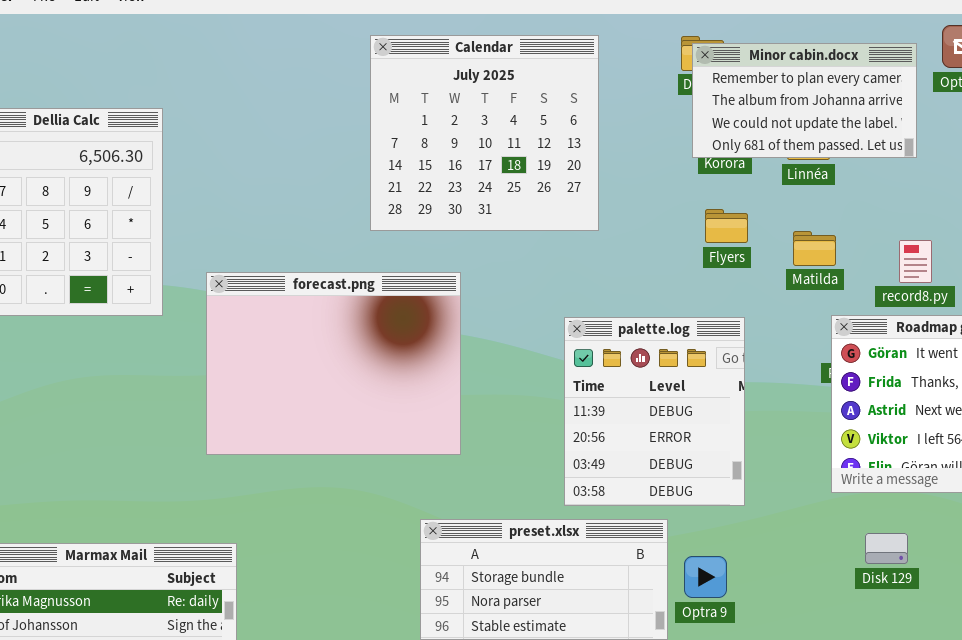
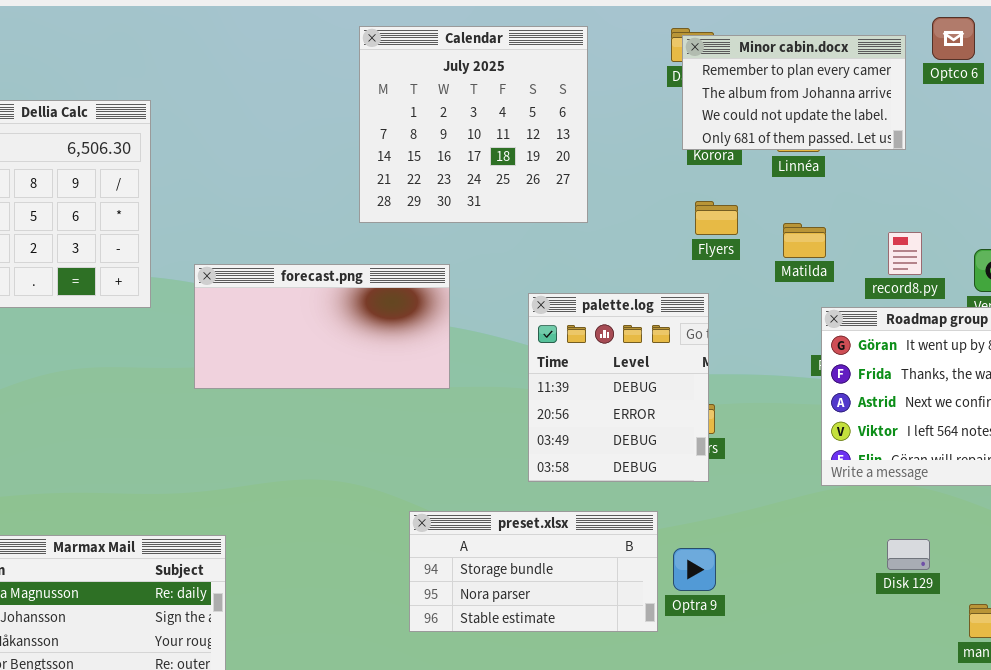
forecast.png: [206,272,461,455] -> [194,264,450,389], resized
palette.log: [564,317,745,506] -> [528,293,709,482], moved
Disk 129: [865,533,908,564] -> [887,539,930,570], moved

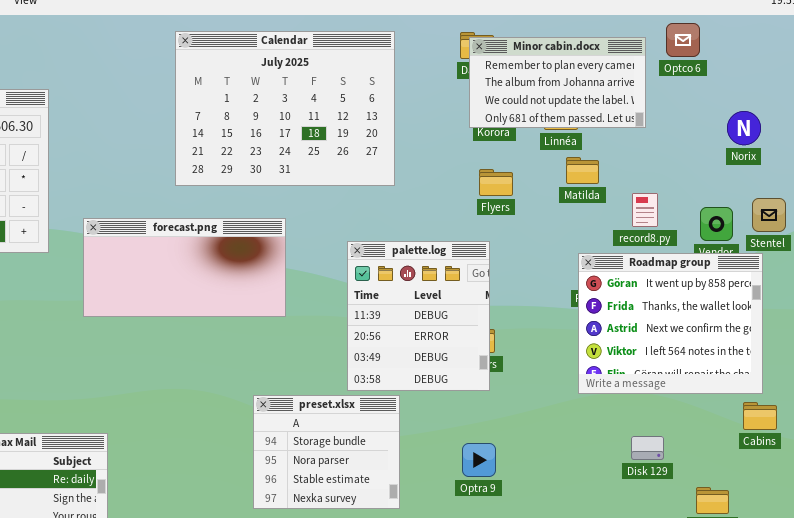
Calendar: [359,26,588,223] -> [175,31,395,186], resized
Matilda: [783,223,826,258] -> [566,157,599,184], moved
preset.xlsx: [409,511,658,632] -> [253,395,400,509], resized

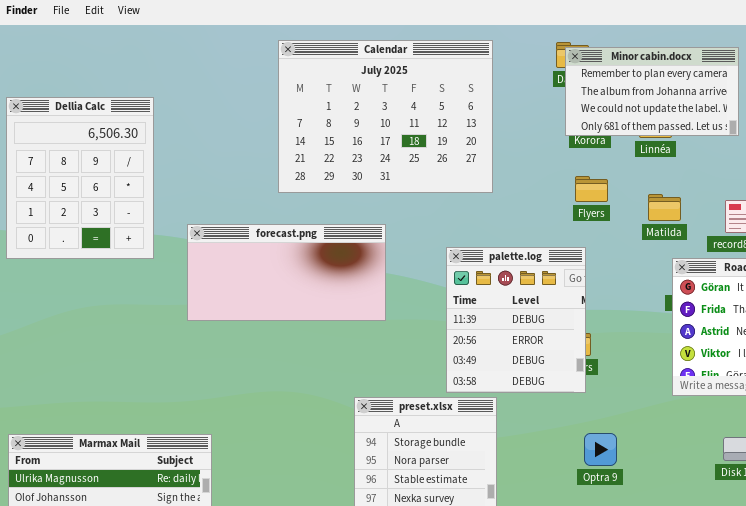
Matilda: [566,157,599,184] -> [648,194,681,221], moved
Optra 9: [462,443,496,477] -> [584,433,617,466], moved

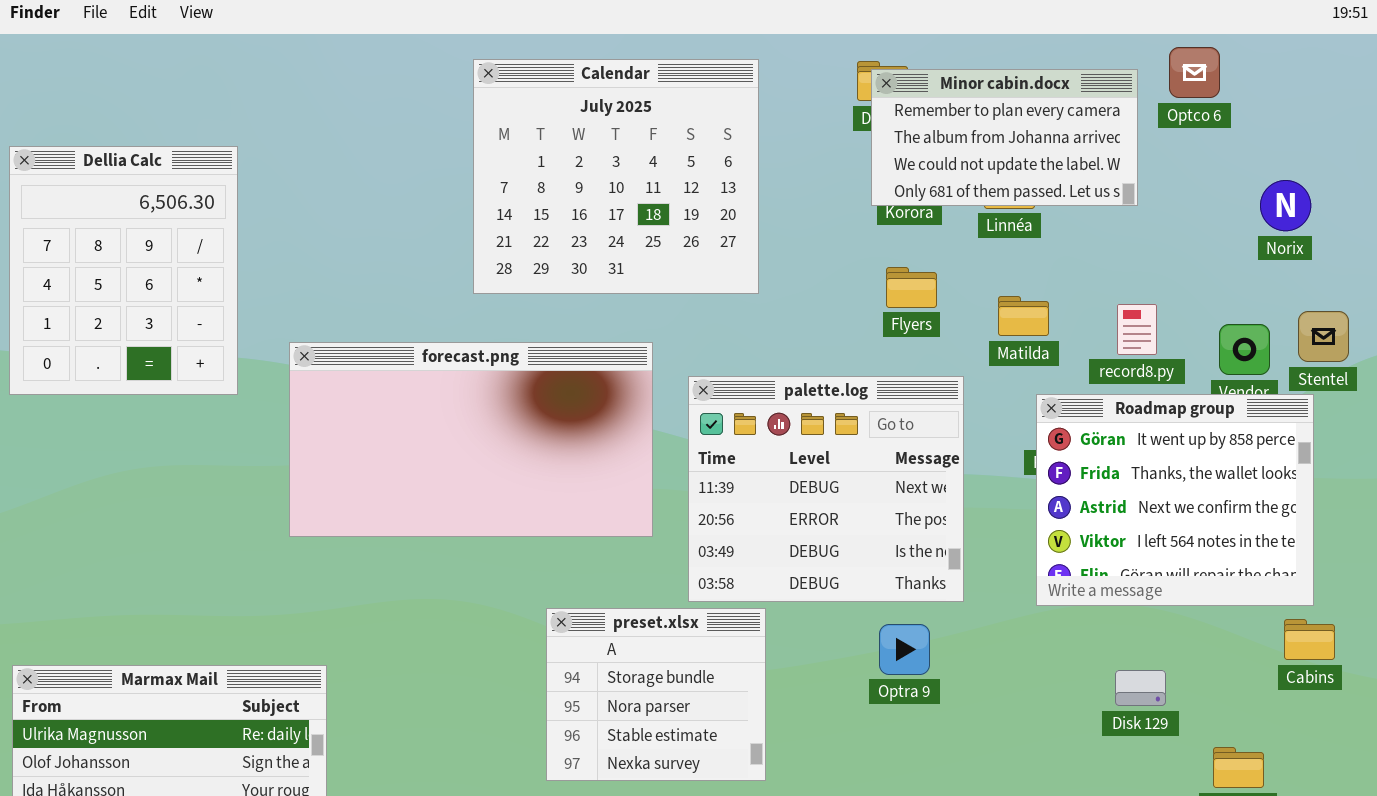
Calendar: [278,40,493,193] -> [473,59,759,294], resized
forecast.png: [187,224,386,321] -> [289,342,653,537], resized
palette.log: [446,247,586,393] -> [688,376,964,602], resized
Optra 9: [584,433,617,466] -> [879,624,930,675], moved

